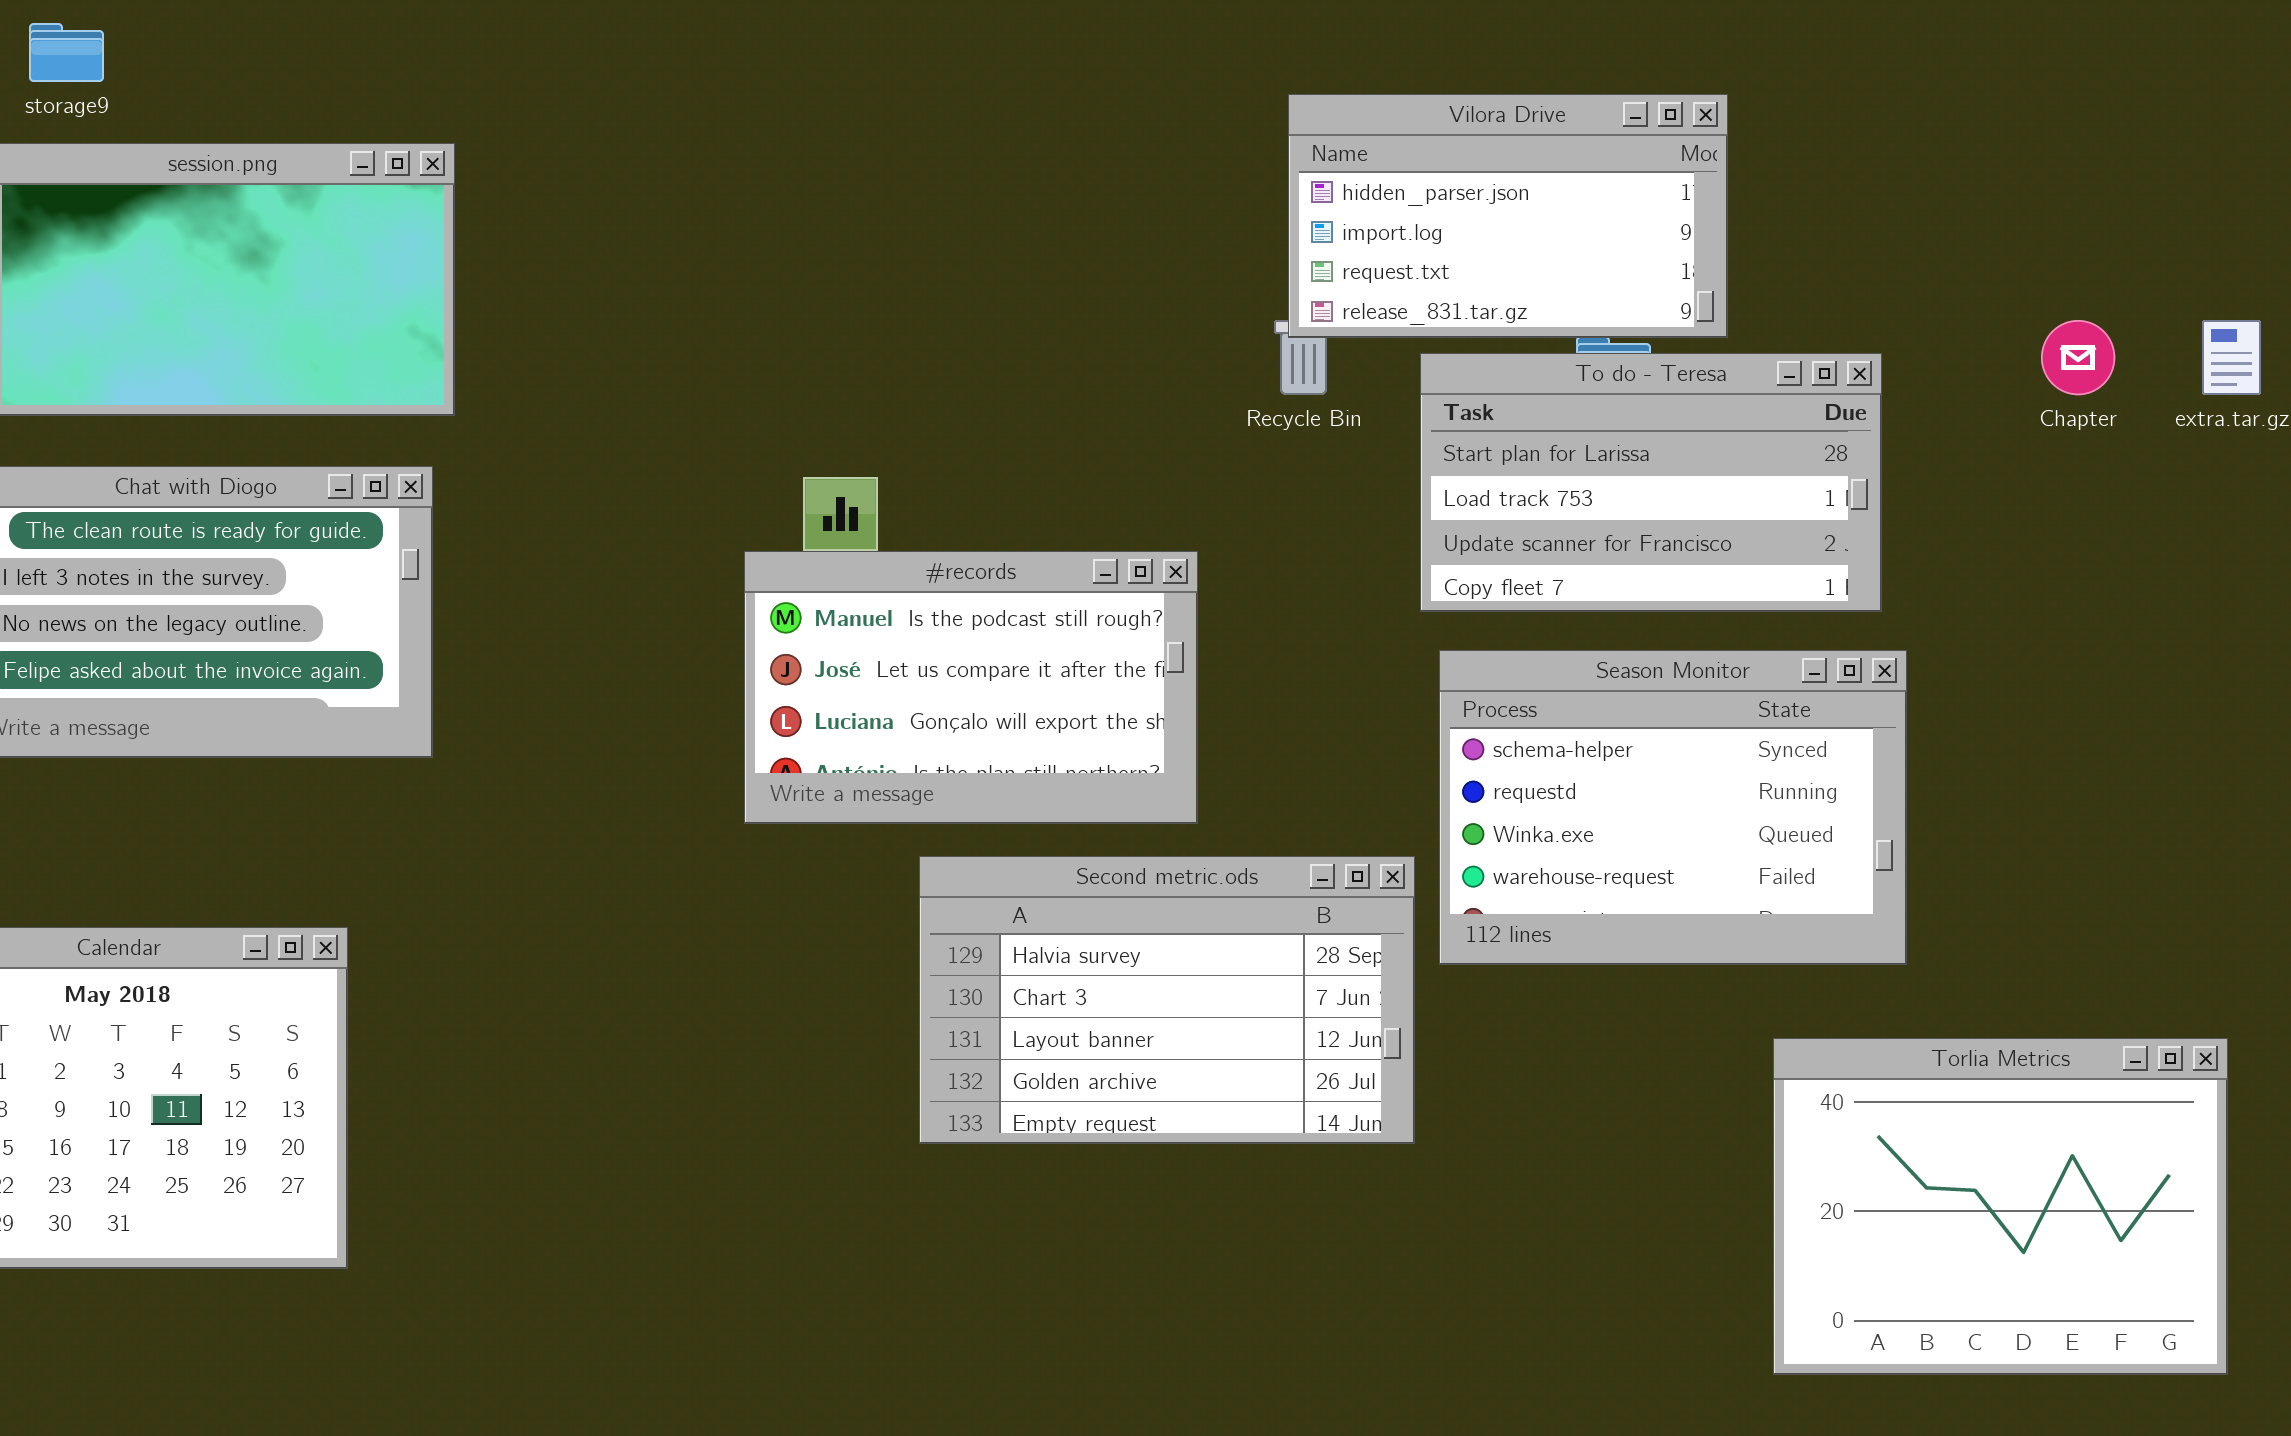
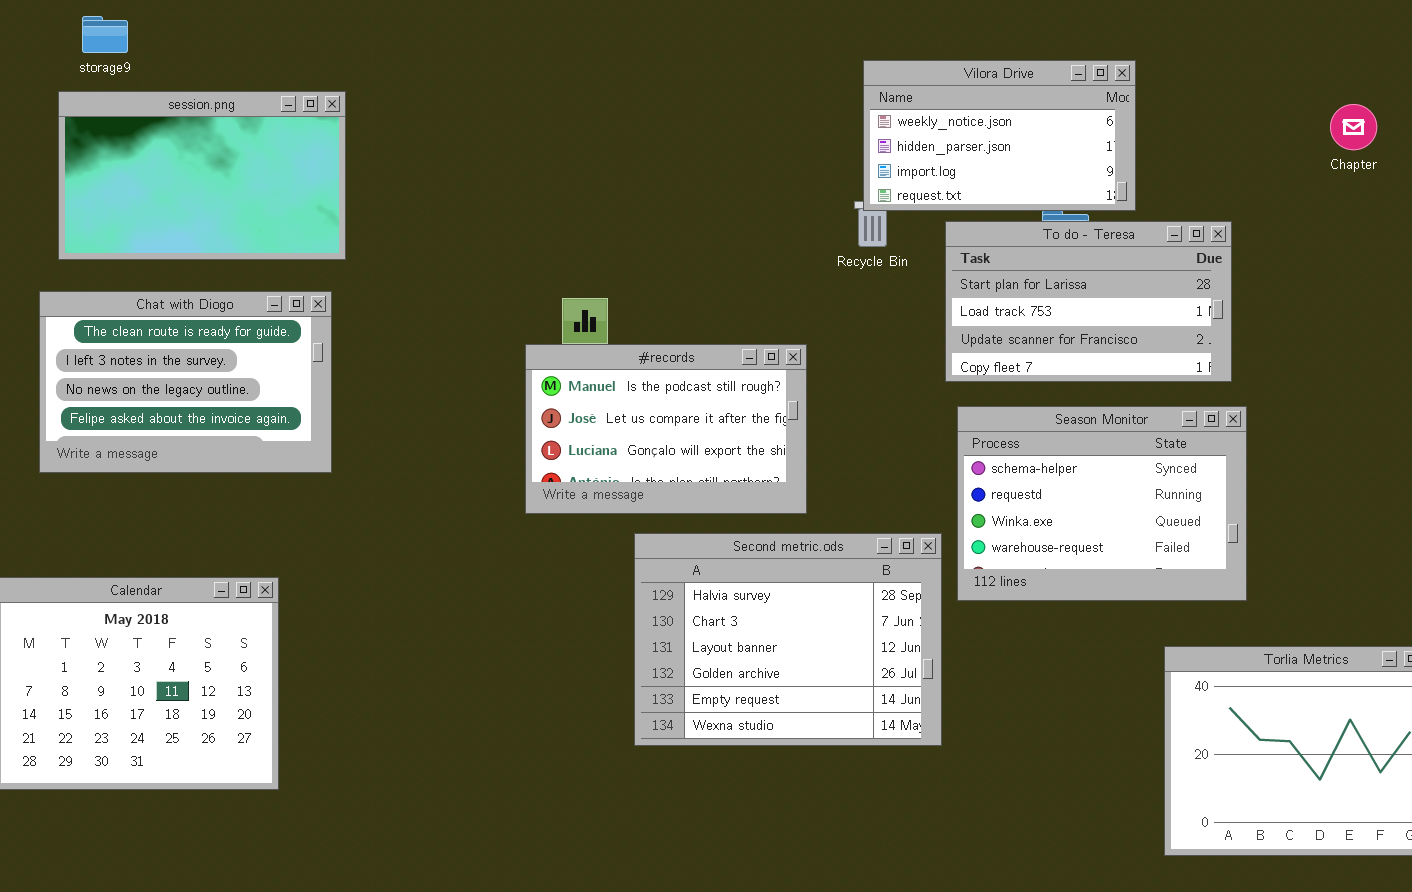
Vilora Drive: [1288,94,1728,338] -> [863,60,1136,211], scrolled up 1 row
Chapter: [2041,320,2115,395] -> [1330,104,1377,150], moved
Second metric.ods: [919,856,1415,1144] -> [634,533,942,746], resized

